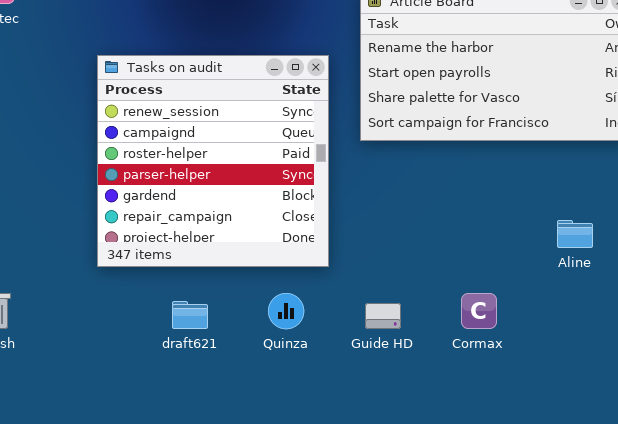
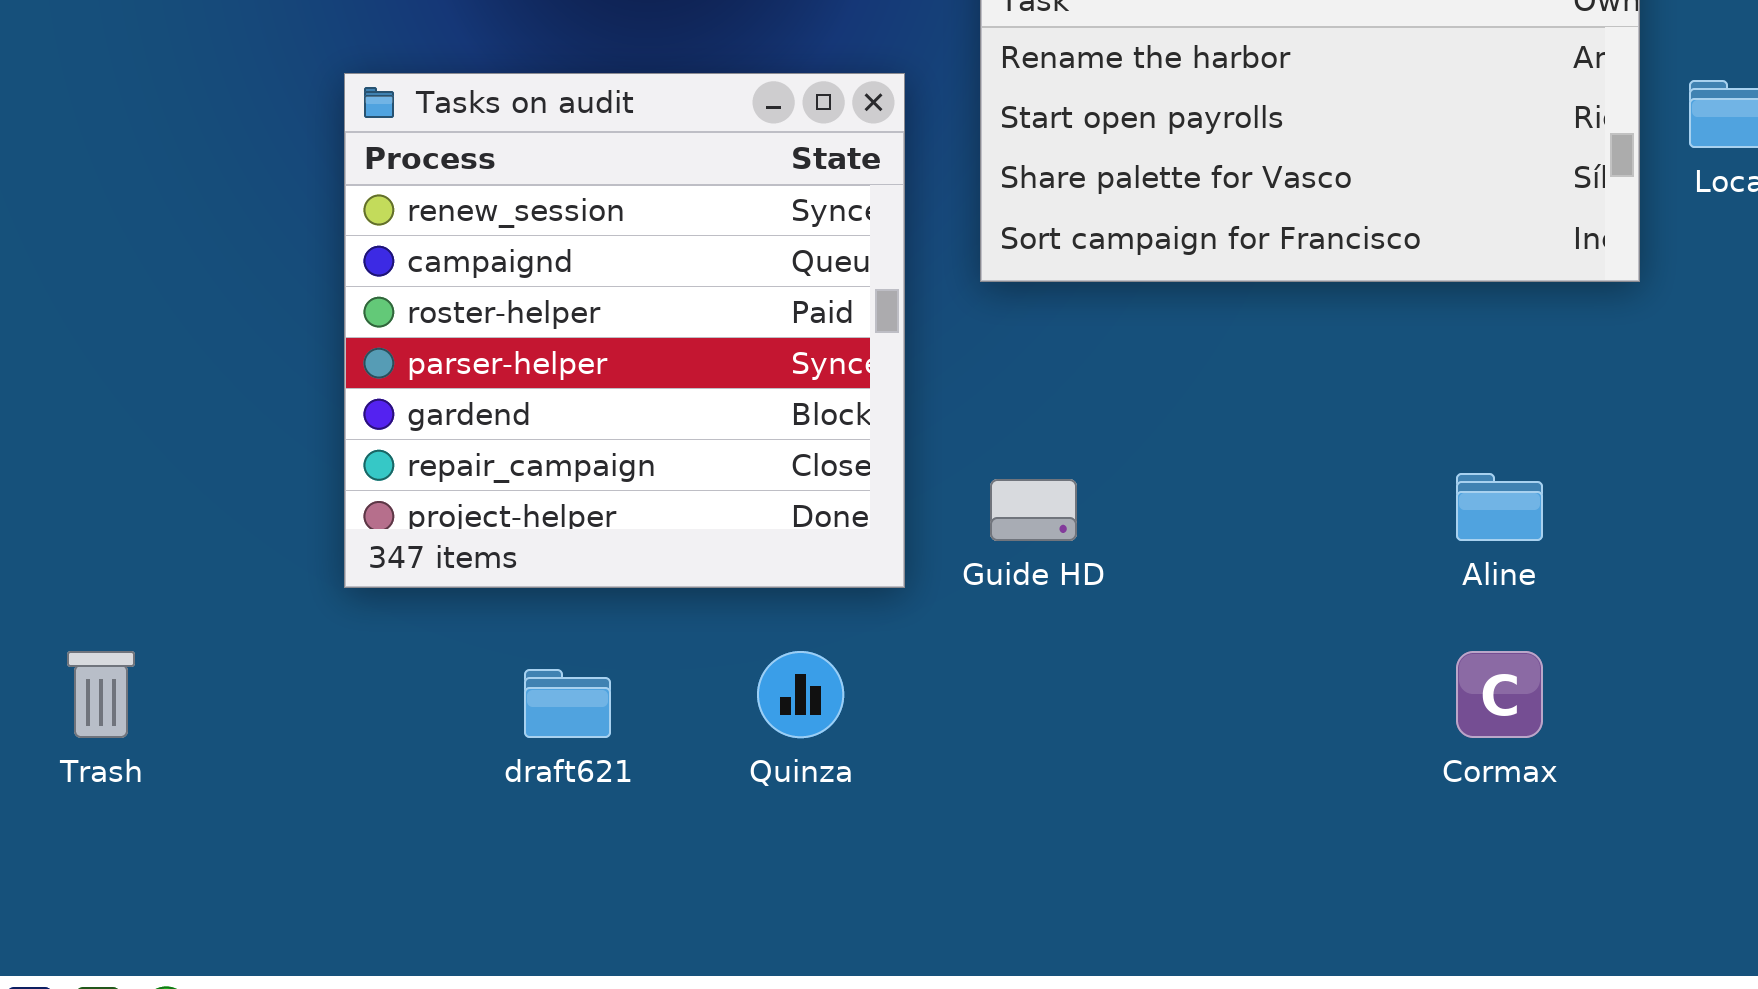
Cormax: [461,293,497,329] -> [1456,651,1543,738], moved
Guide HD: [365,303,401,329] -> [990,479,1077,541], moved

